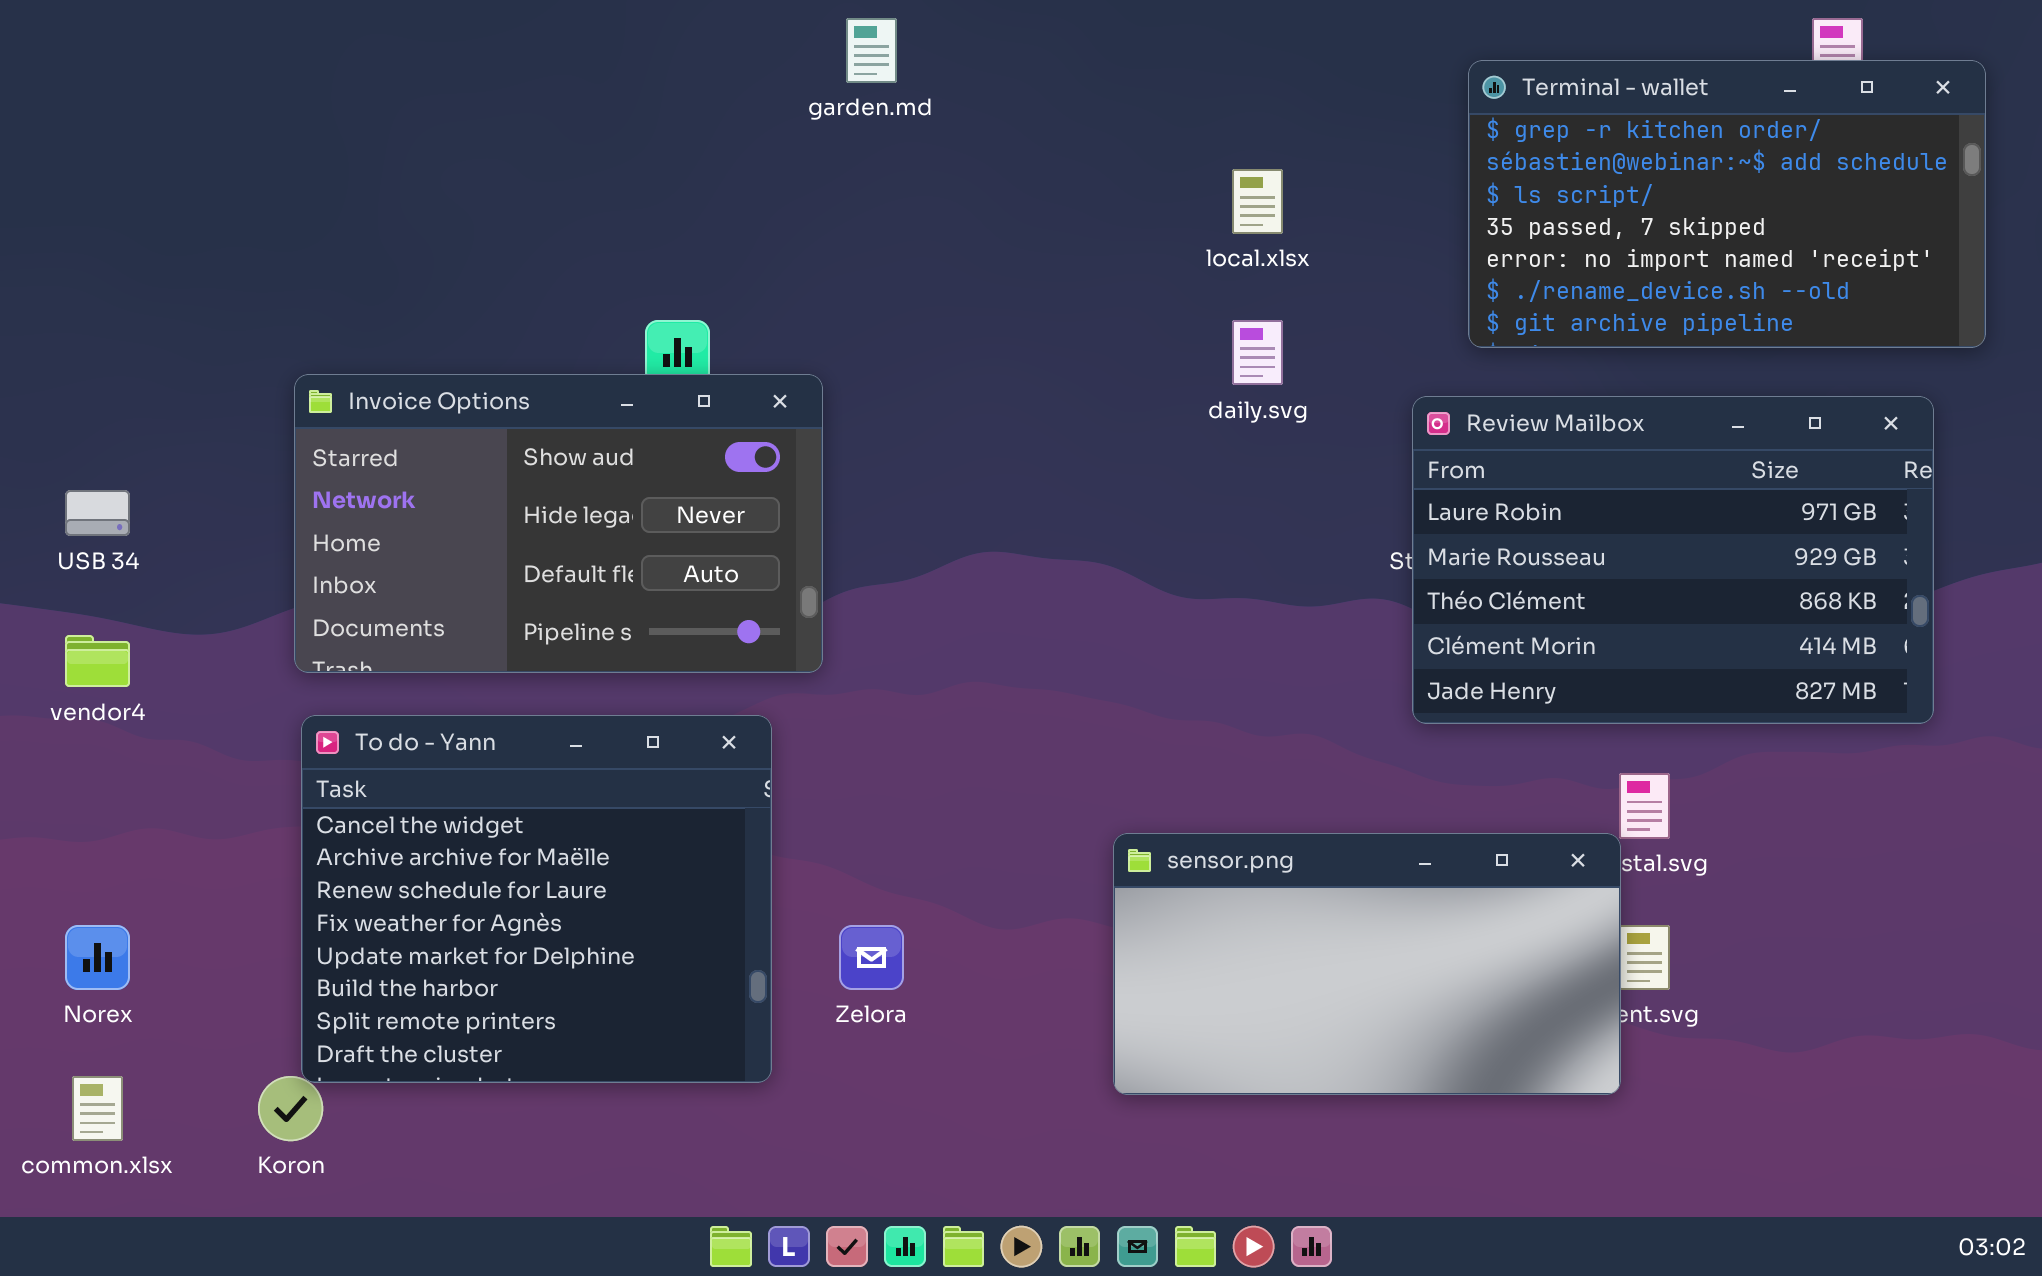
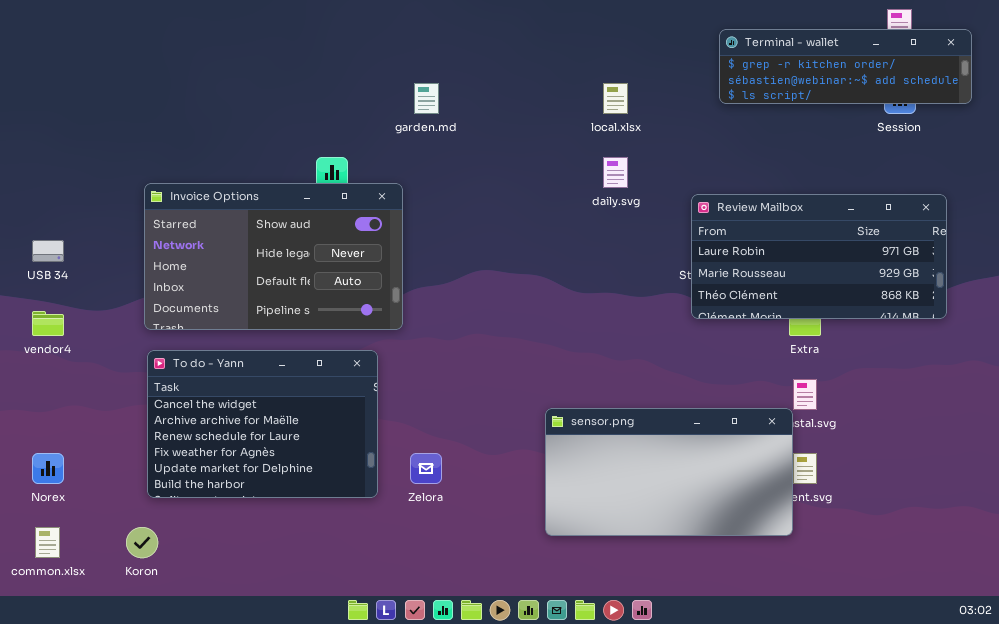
garden.md: [846,18,897,83] -> [414,83,439,114], moved
Terminal - wallet: [1468,60,1986,348] -> [719,29,972,104], resized
Review Mailbox: [1412,396,1934,724] -> [691,194,947,319], resized
To do - Yann: [301,715,772,1083] -> [147,350,378,498], resized

